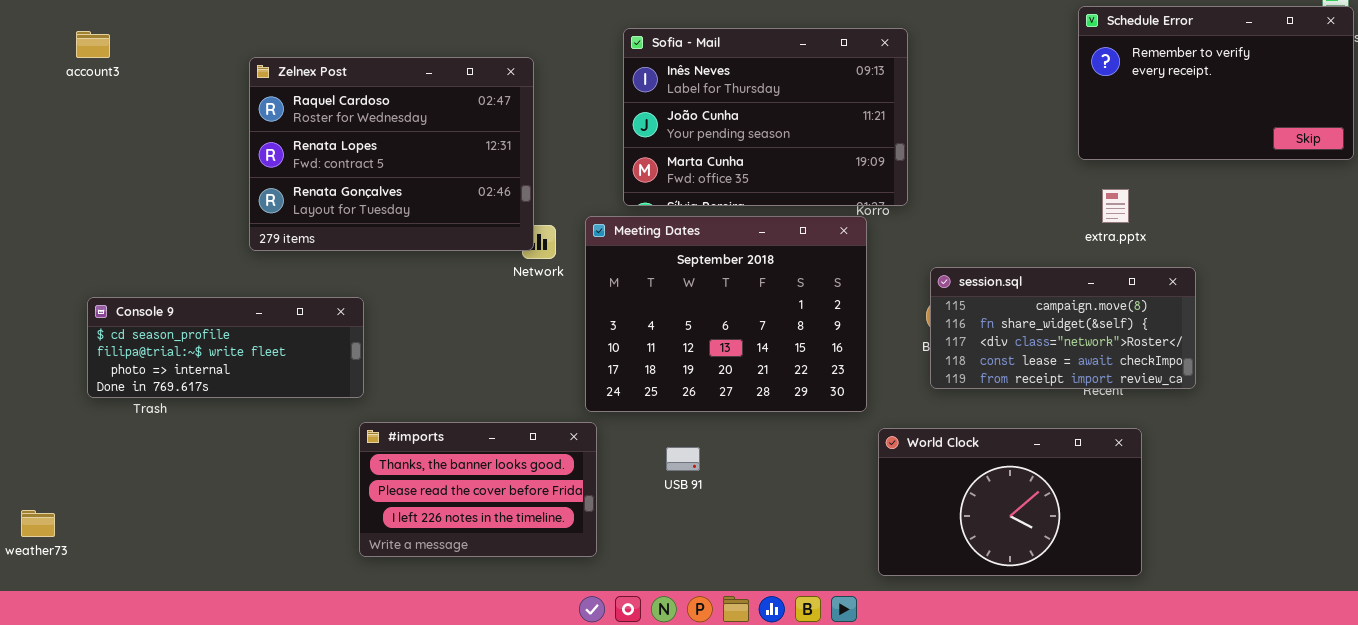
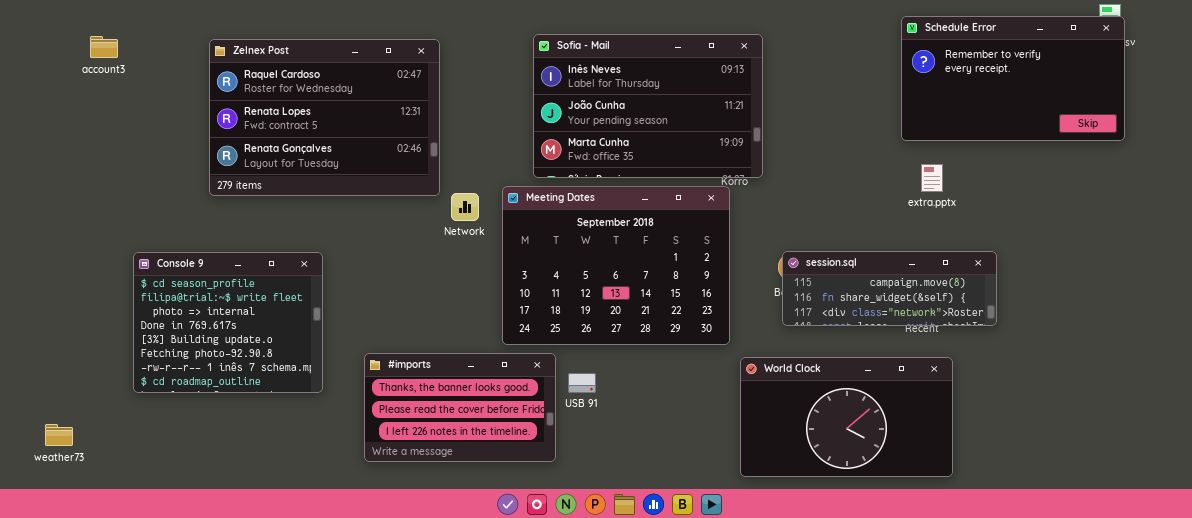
Zelnex Post: [249,57,534,251] -> [209,39,440,196], moved
session.sql: [930,267,1196,389] -> [782,251,997,326], resized
Console 9: [87,297,364,398] -> [133,252,323,393], resized
#imports: [359,422,597,557] -> [364,353,556,462], moved

